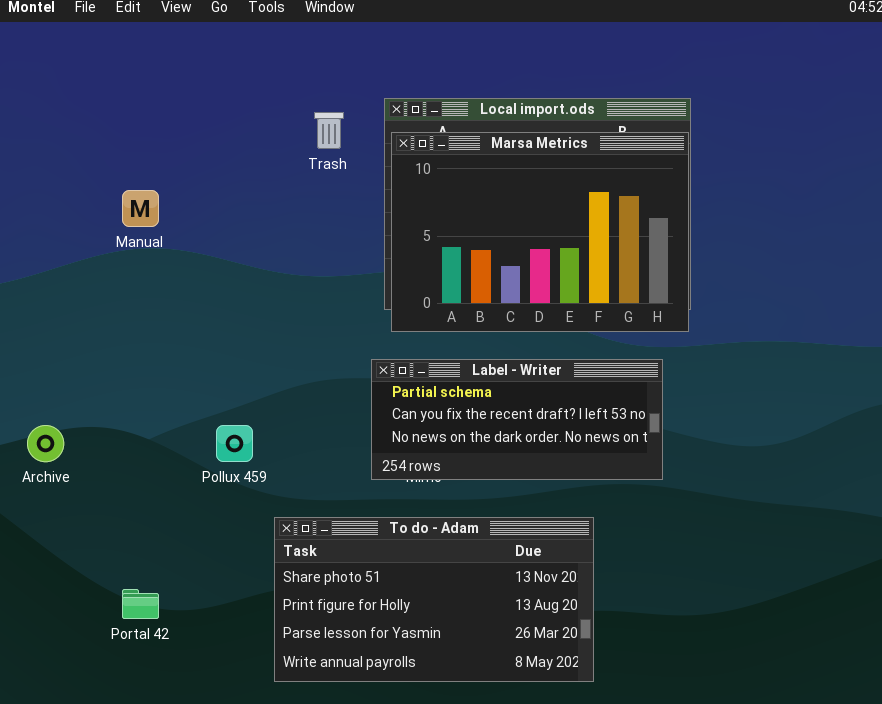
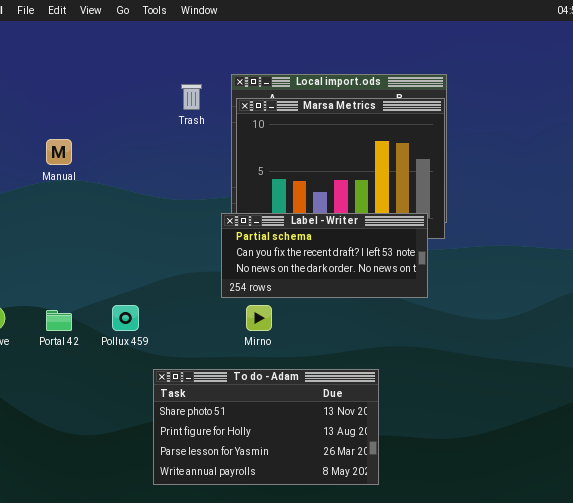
Label - Writer: [371,359,663,480] -> [221,213,428,298], moved
Portal 42: [122,589,159,619] -> [46,310,72,331], moved

